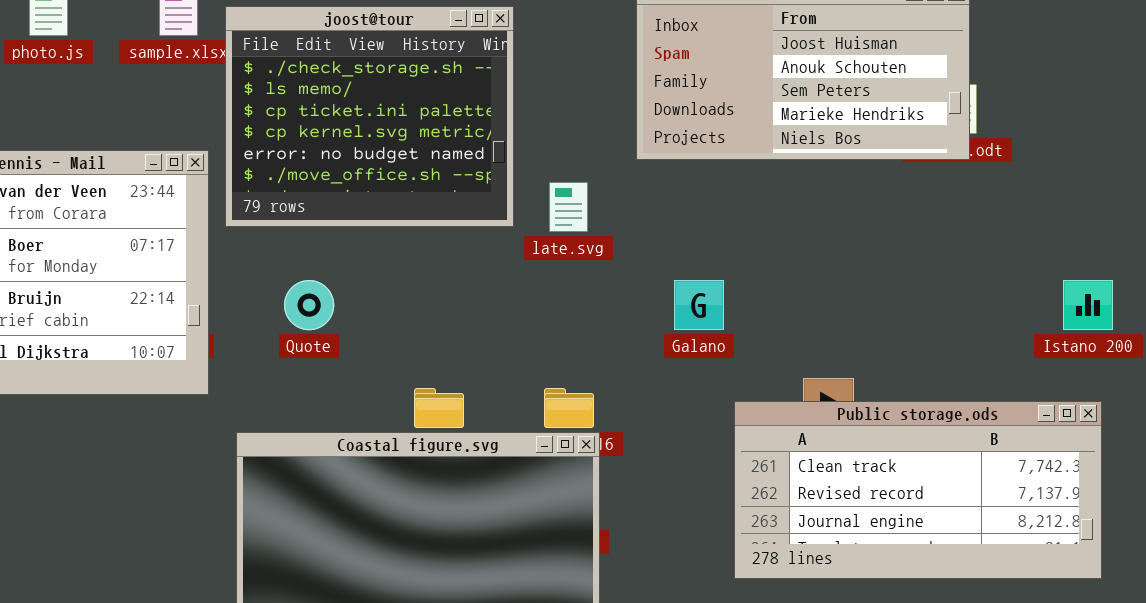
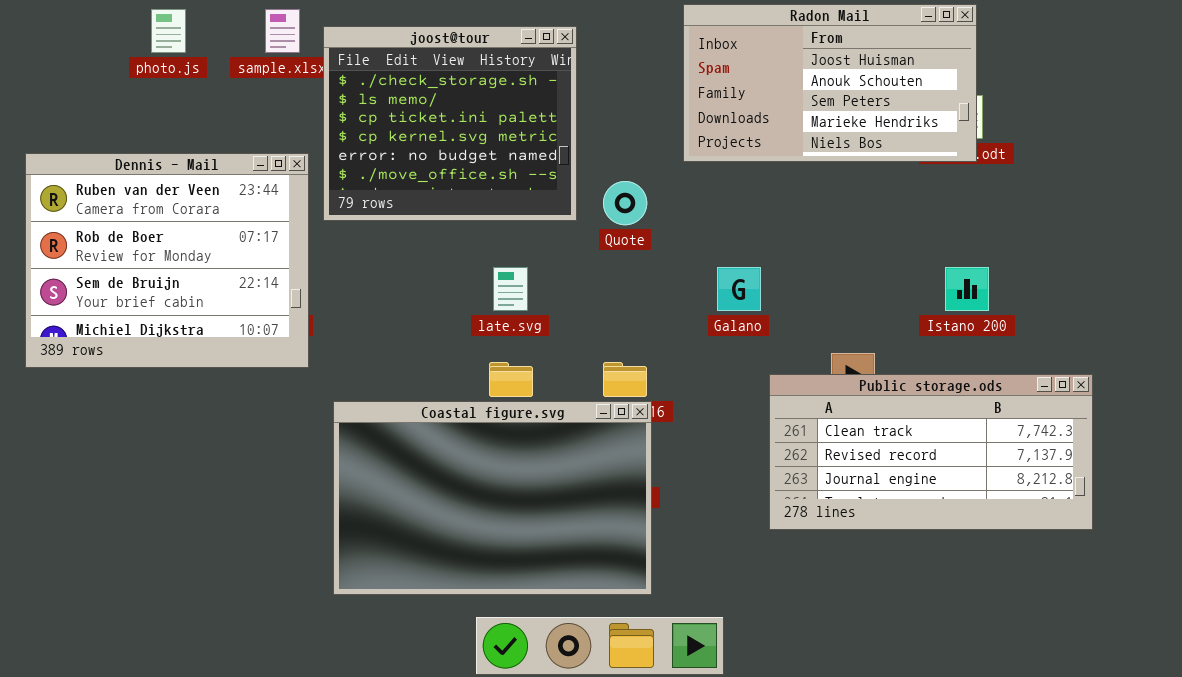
late.svg: [549,182,588,232] -> [493,267,528,311], moved
Quote: [284,280,334,330] -> [603,181,647,225], moved
Istano 200: [1063,280,1113,330] -> [945,267,989,311], moved

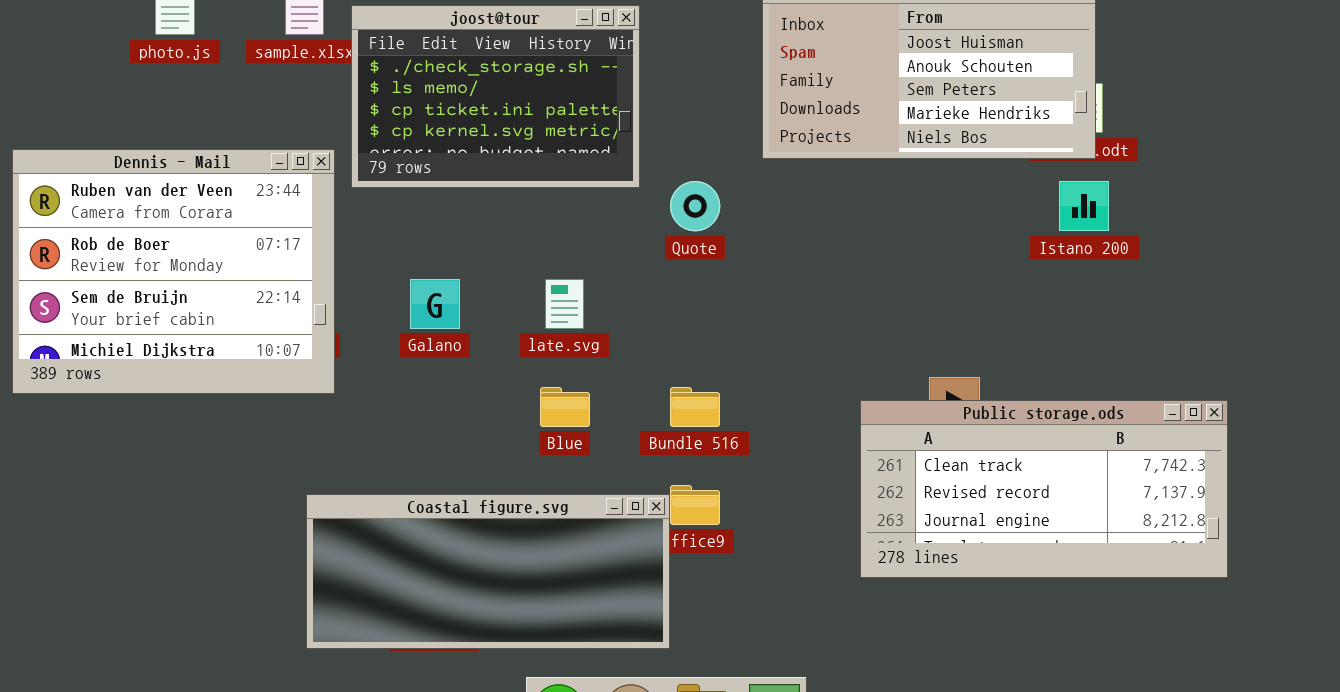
joost@tour: [323,26,577,221] -> [351,5,640,188], resized
Galano: [717,267,761,311] -> [410,279,460,329], moved
Istano 200: [945,267,989,311] -> [1059,181,1109,231], moved
Coastal figure.svg: [333,401,652,595] -> [306,494,670,649], moved, resized

